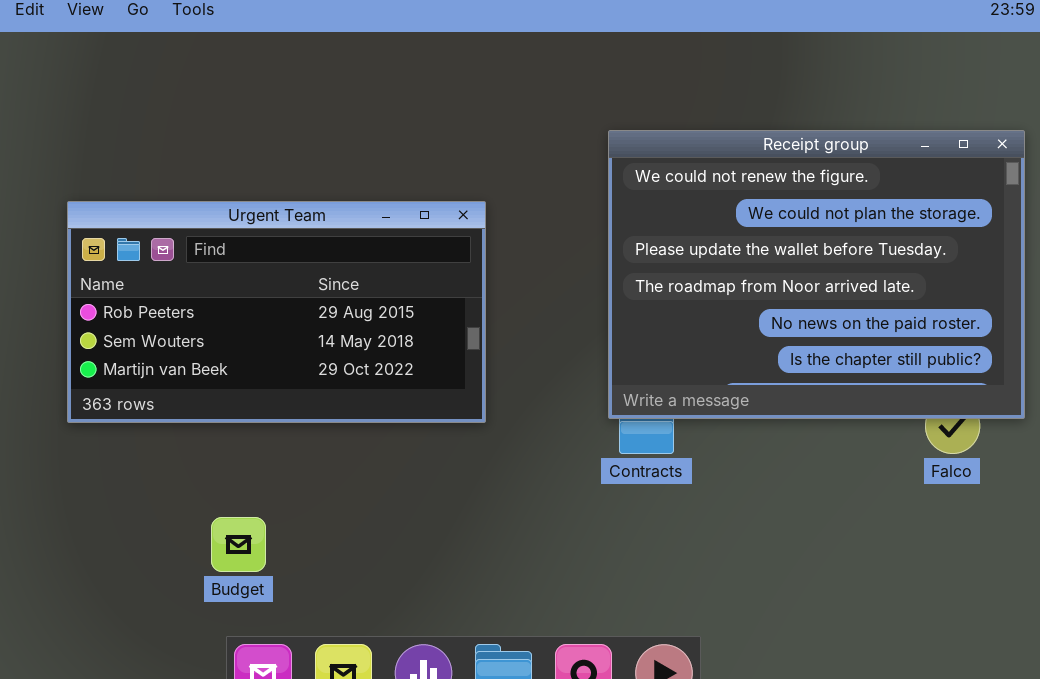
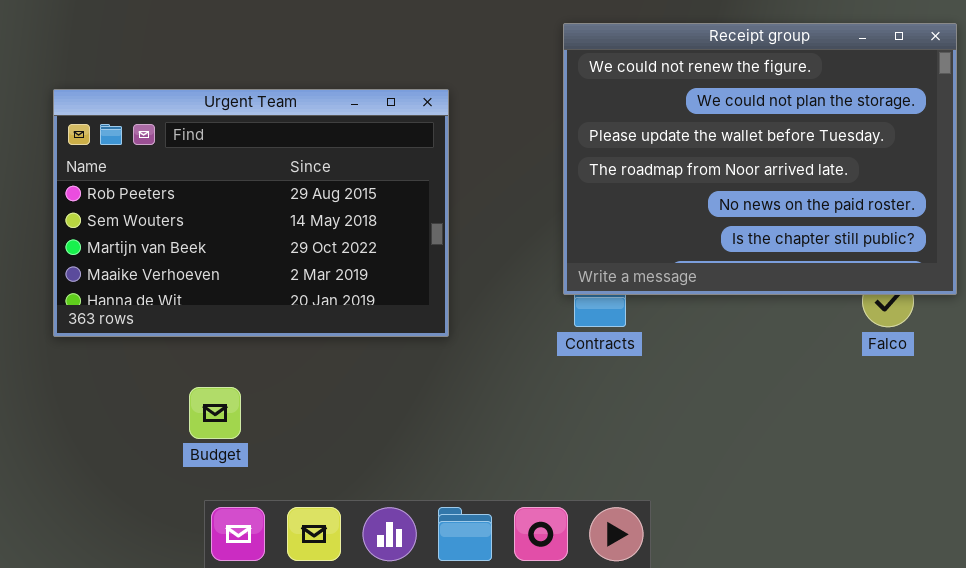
Urgent Team: [67,201,486,423] -> [53,89,449,337], resized

